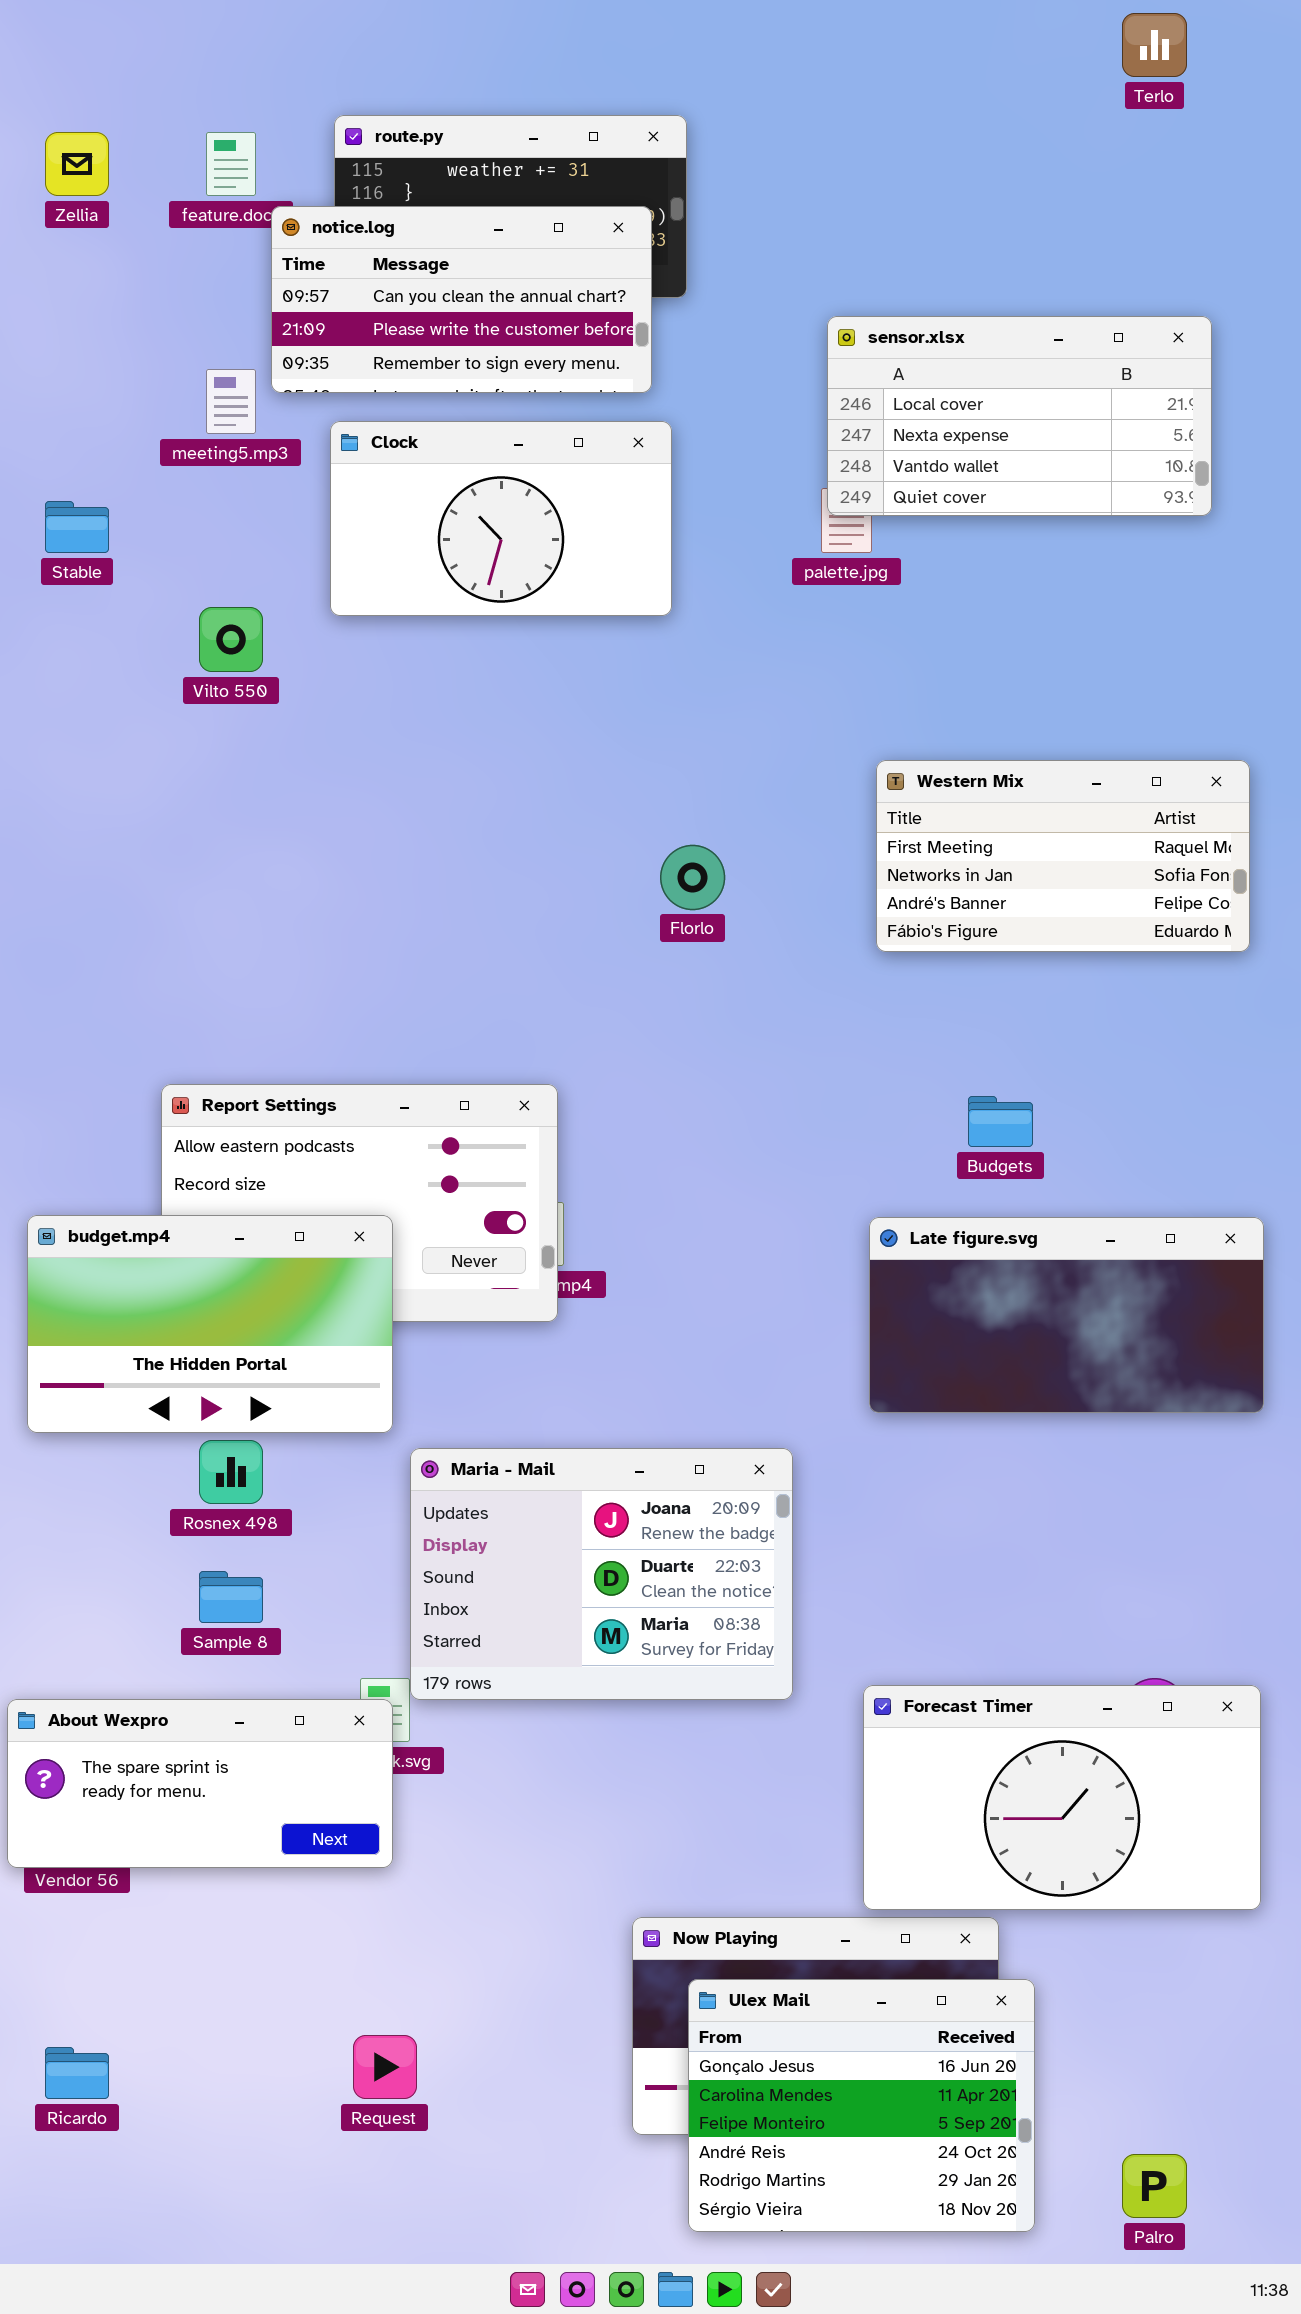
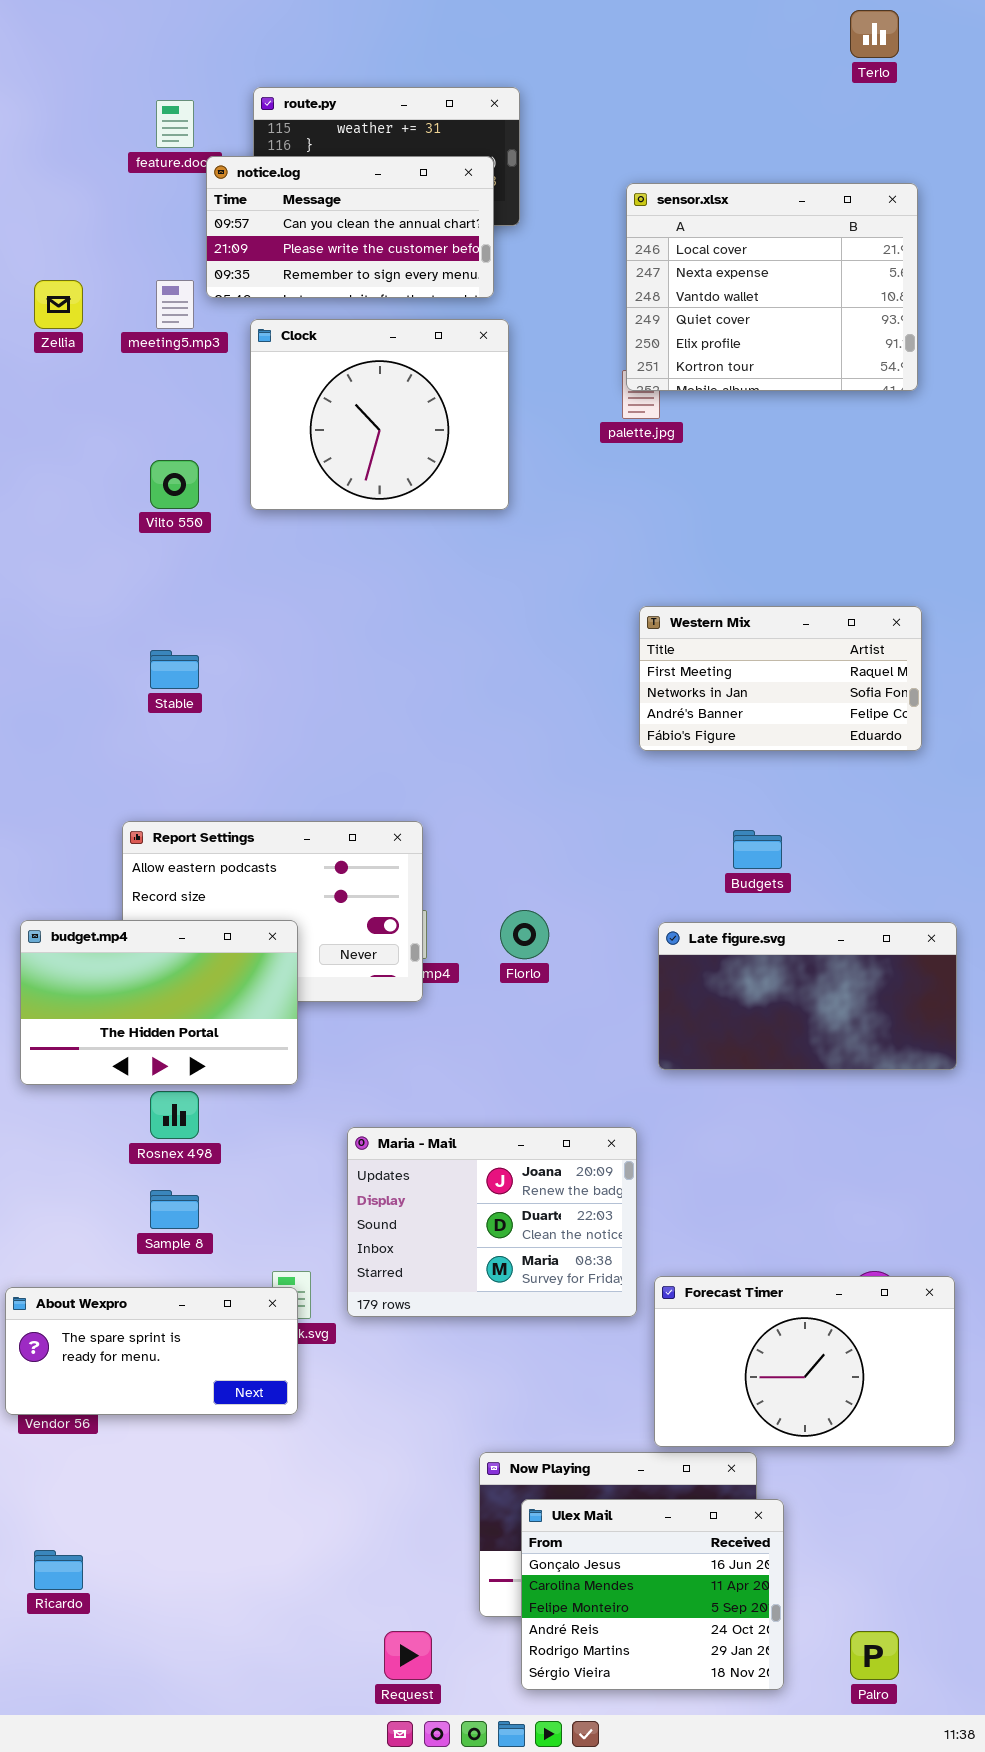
Zellia: [45,132,109,196] -> [34,280,83,329], moved
sensor.xlsx: [827,316,1212,516] -> [626,183,918,391], resized
Clock: [330,421,672,616] -> [250,319,509,510], resized
Stable: [45,501,109,553] -> [150,650,199,689], moved
Western Mix: [876,760,1250,952] -> [639,606,922,751], moved
Florlo: [660,845,725,910] -> [500,910,549,959], moved
Maria - Mail: [410,1448,793,1700] -> [347,1127,637,1317], moved
Request: [353,2035,417,2099] -> [384,1631,432,1680], moved

